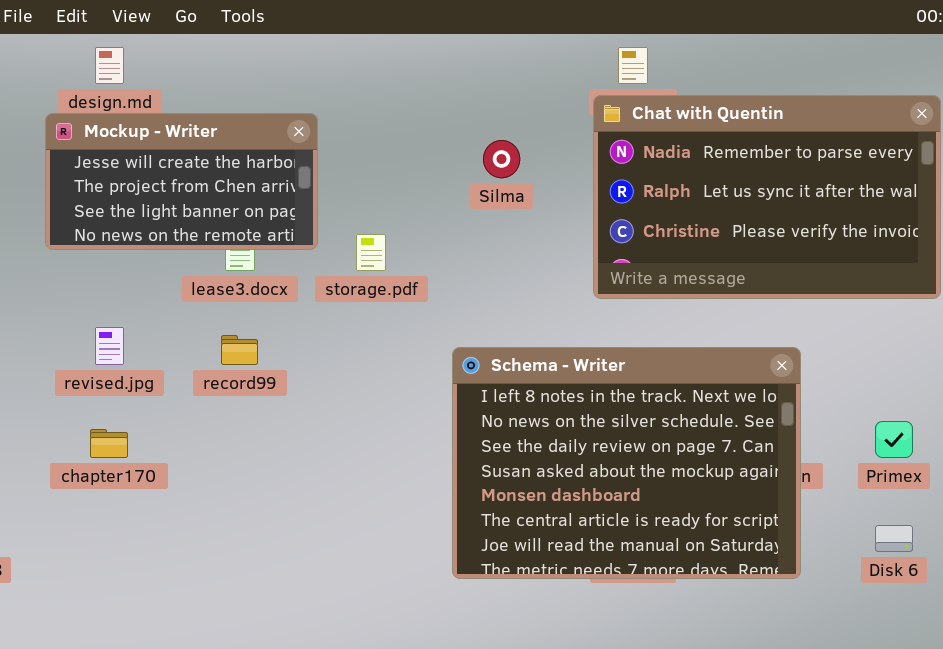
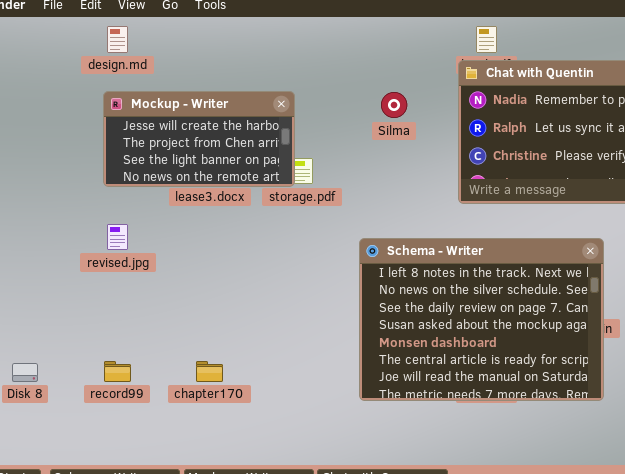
Mockup - Writer: [45,113,318,250] -> [103,91,295,187], moved
record99: [221,335,258,365] -> [104,361,131,382], moved
chapter170: [90,429,128,458] -> [196,361,223,382], moved

